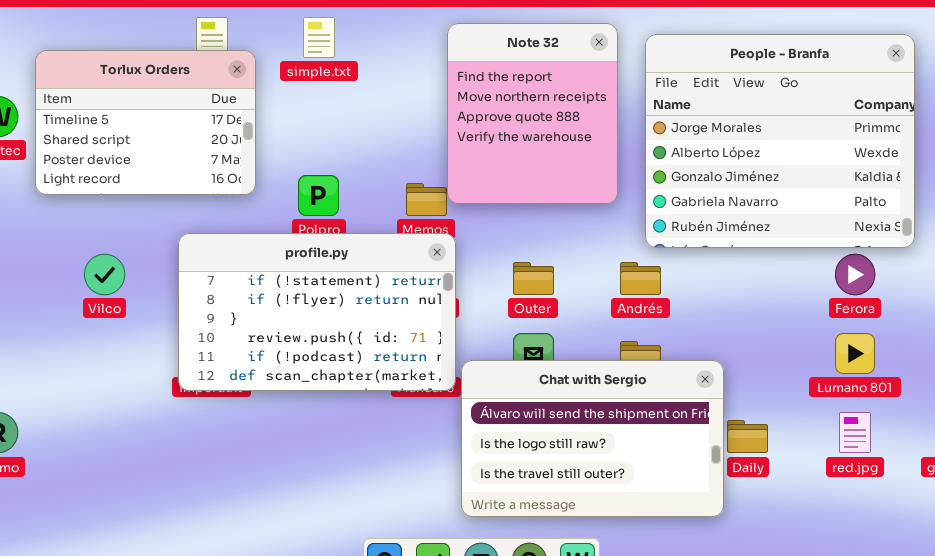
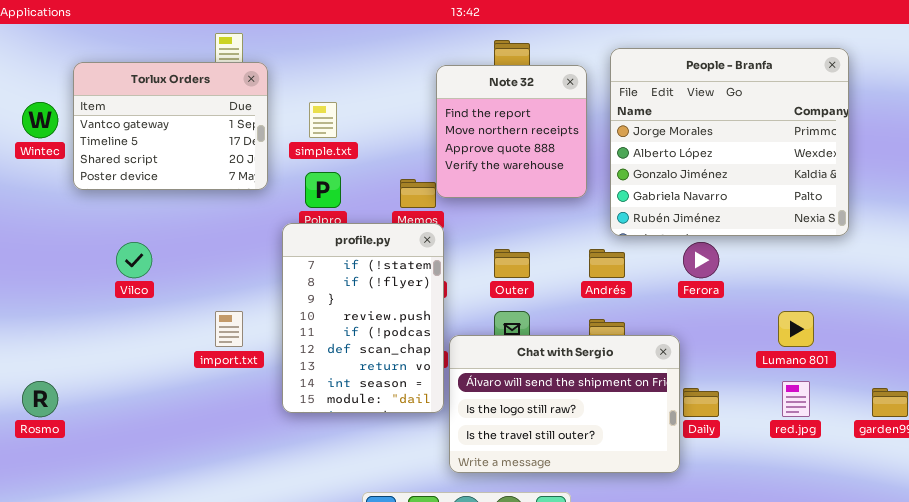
simple.txt: [303,17,335,58] -> [309,102,337,138], moved
Note 32: [447,23,618,204] -> [436,65,587,198], resized
Torlux Orders: [35,50,256,195] -> [73,62,268,190], scrolled up 1 row
profile.py: [178,233,456,391] -> [282,223,444,413], resized
Ferora: [835,254,875,295] -> [683,242,719,278], moved

